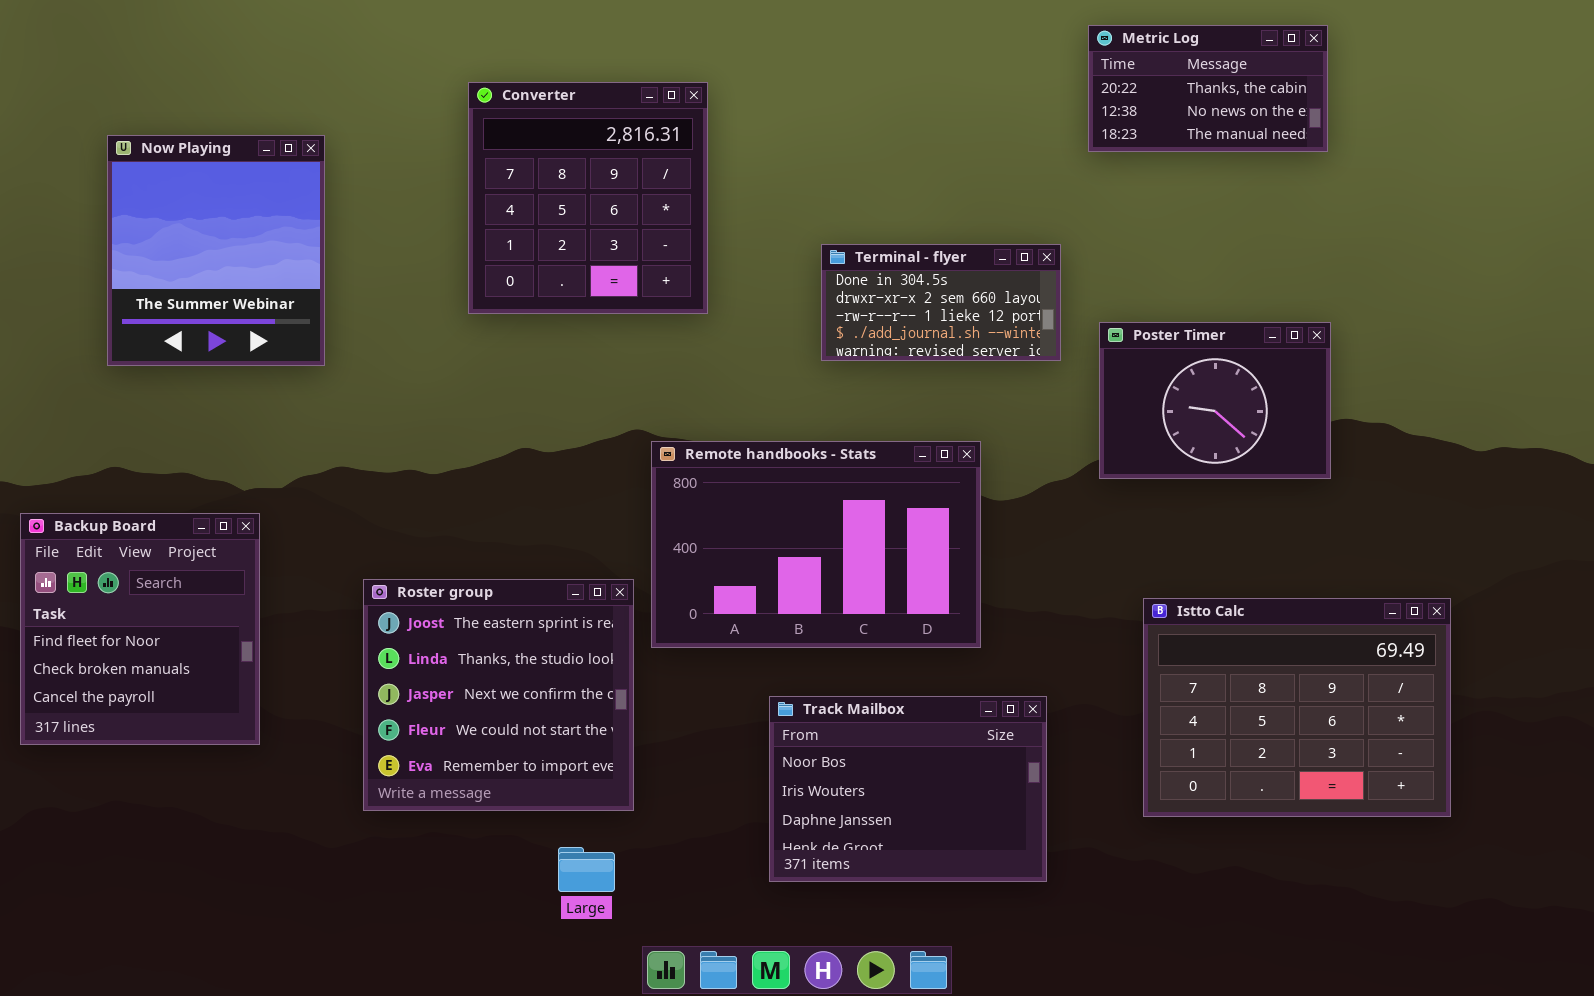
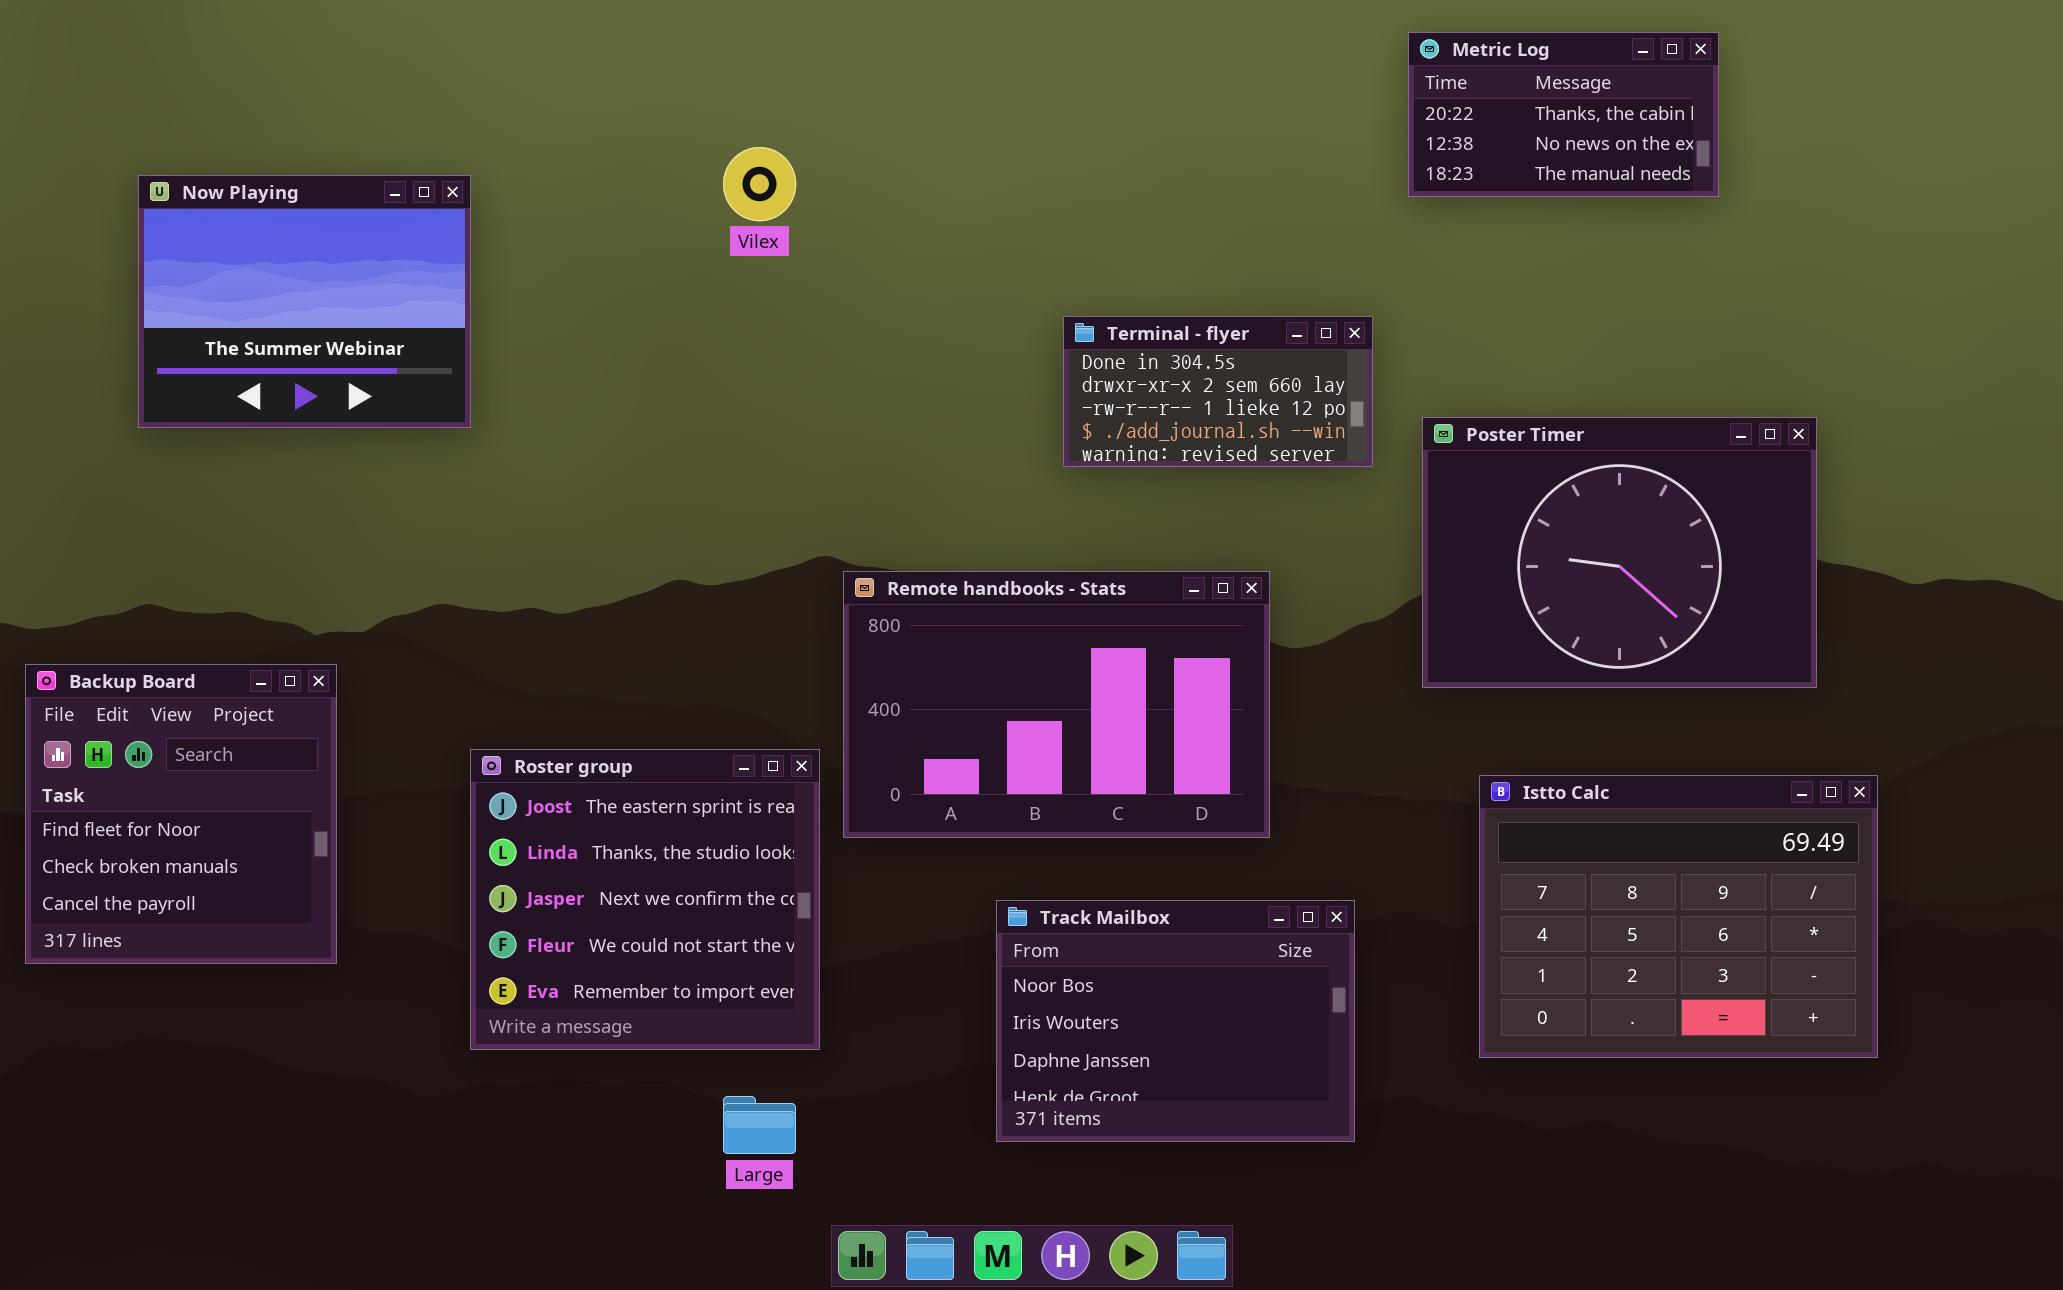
Converter: [468,82,708,314] -> none, closed
Now Playing: [107,135,325,366] -> [138,175,471,428], resized
Poster Timer: [1099,322,1331,479] -> [1422,417,1817,688], resized

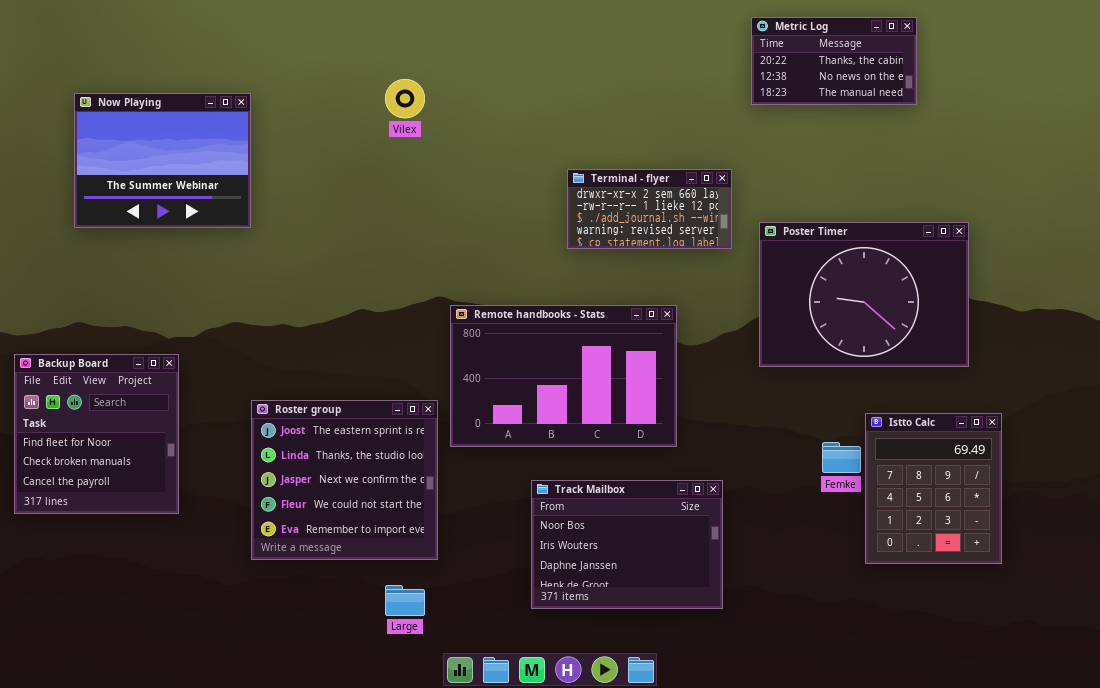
Terminal - flyer: [1063,316,1373,467] -> [567,169,732,249], scrolled down 1 row
Istto Calc: [1479,775,1878,1058] -> [865,413,1002,564], resized

